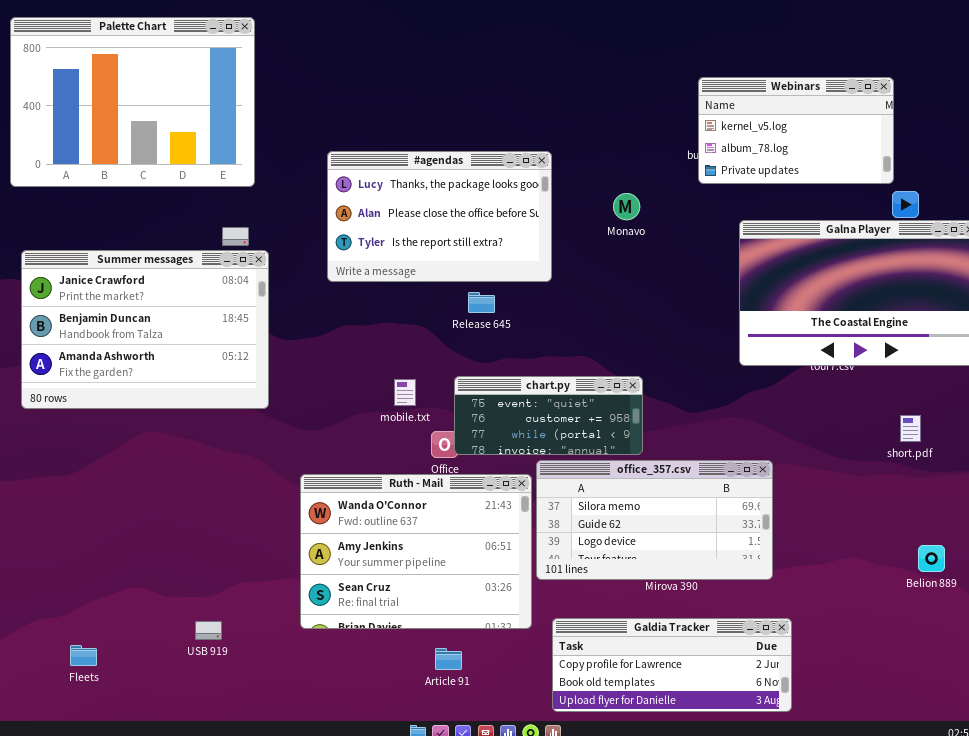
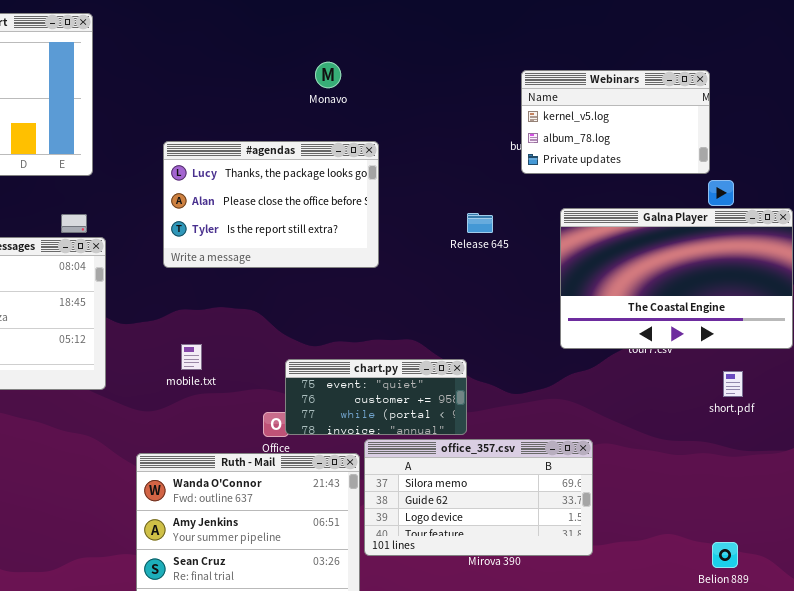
Monavo: [613,193,640,220] -> [315,62,341,88], moved
Release 645: [468,292,495,313] -> [467,213,493,233], moved
mobile.txt: [394,379,416,406] -> [181,344,202,370], moved
short.pdf: [900,415,921,442] -> [723,371,743,397], moved
Belion 889: [918,545,945,572] -> [712,542,738,568], moved

